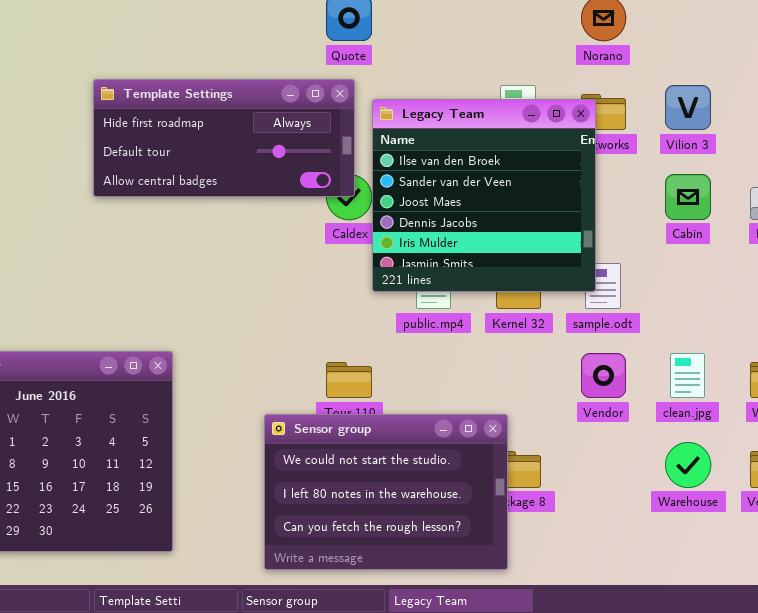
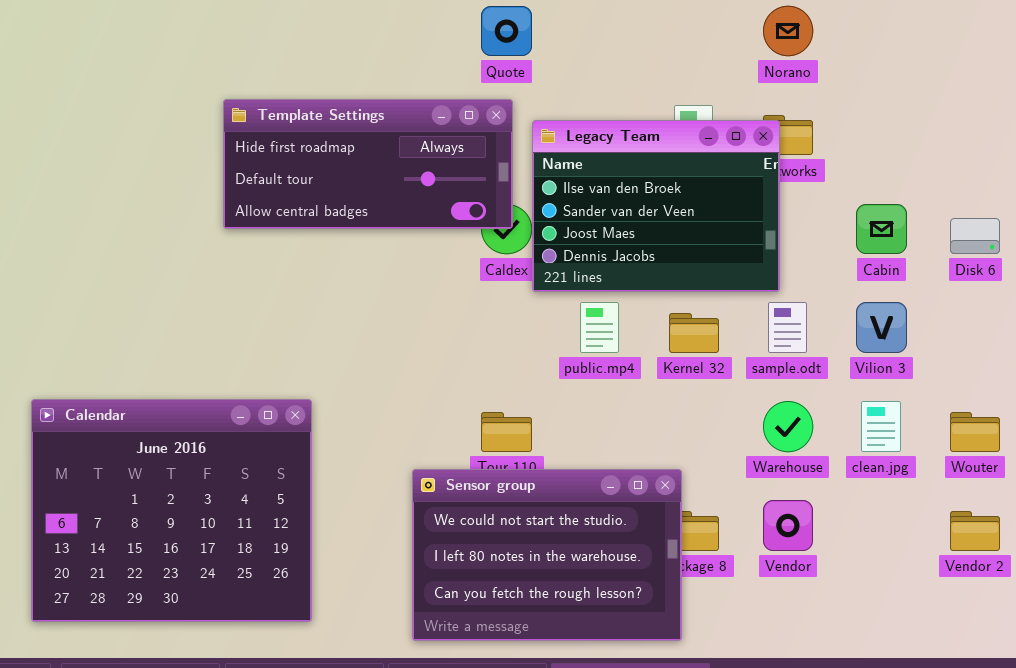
Vilion 3: [665,85,711,130] -> [856,302,907,353], moved
Legacy Team: [372,99,596,292] -> [532,120,780,292], resized
Vendor: [581,353,626,398] -> [763,500,813,551], moved
Warehouse: [665,442,711,488] -> [763,401,813,452], moved

